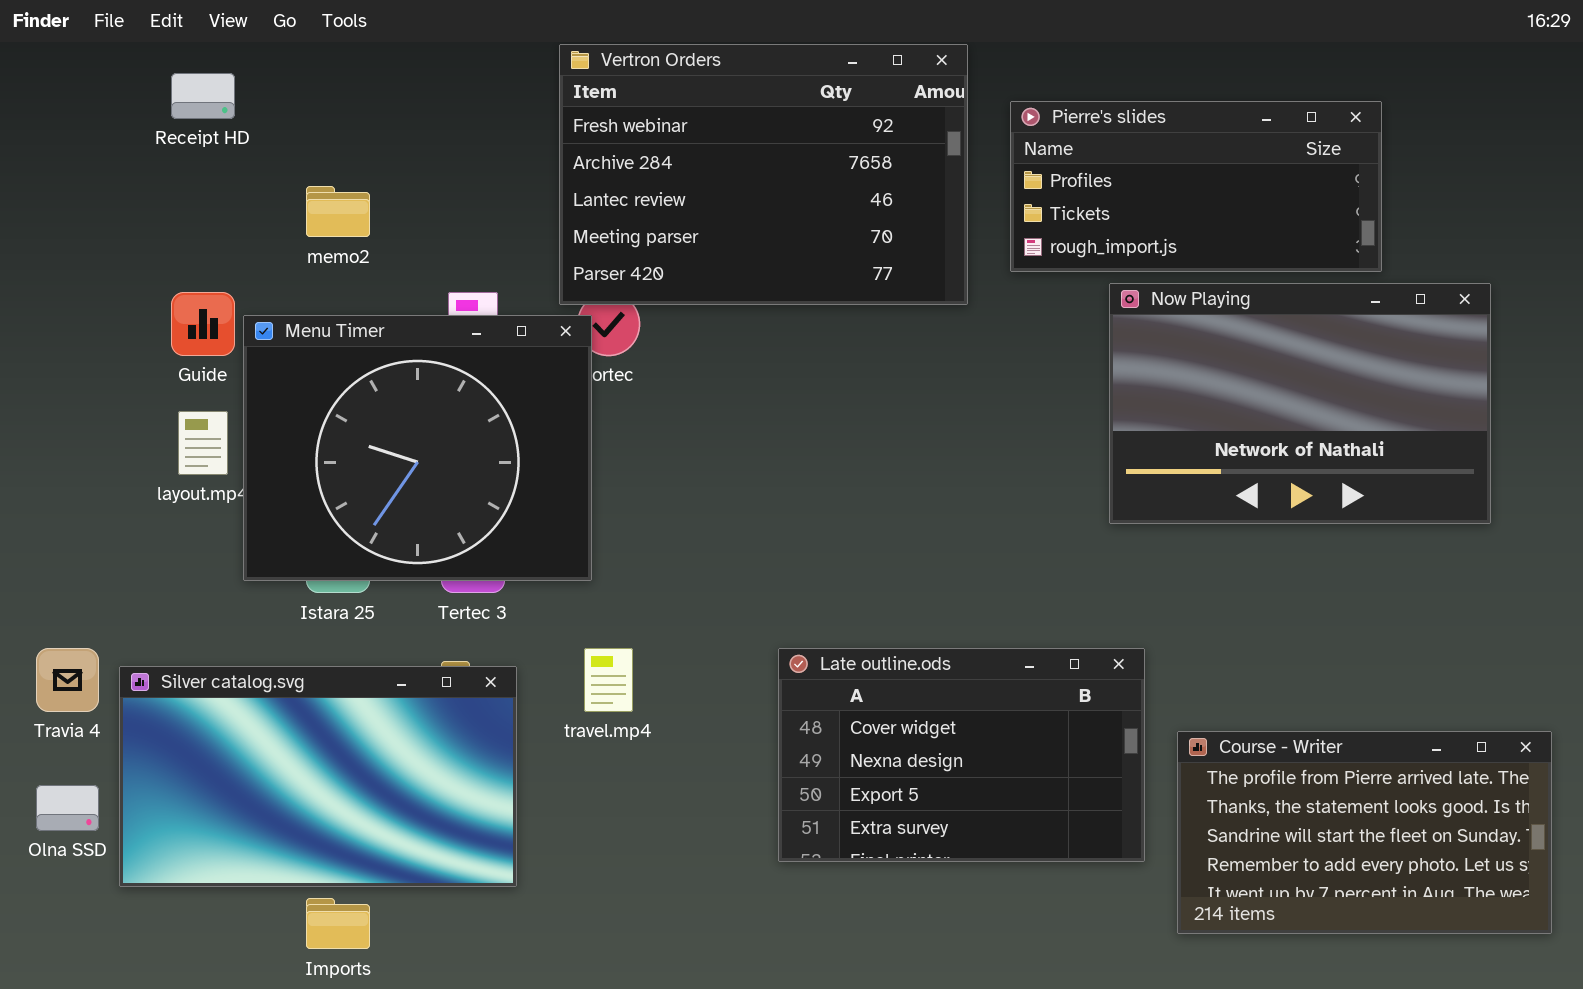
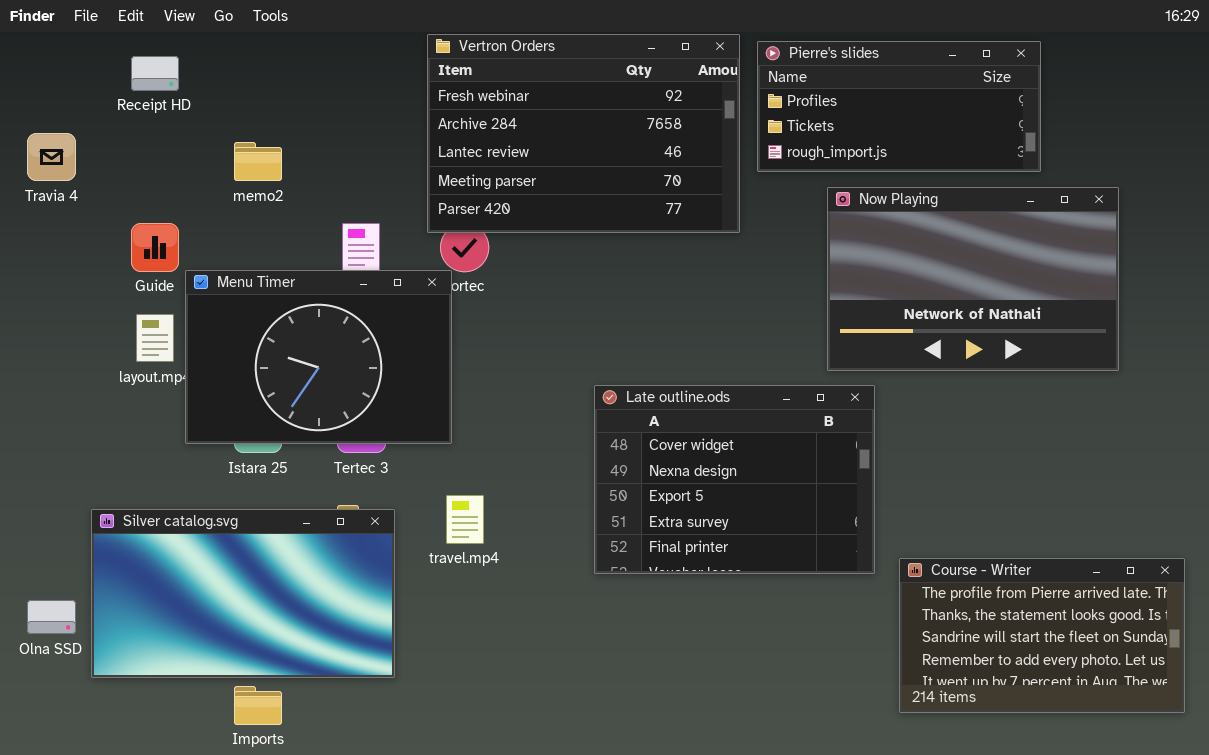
Pierre's slides: [1010,101,1382,272] -> [757,41,1041,172], moved
Now Playing: [1109,283,1491,524] -> [827,187,1119,371], moved
Menu Timer: [243,315,592,581] -> [185,270,452,444], resized
Travia 4: [36,648,99,712] -> [27,133,76,181], moved
Late outline.ods: [778,648,1145,862] -> [594,385,875,574], moved, resized

